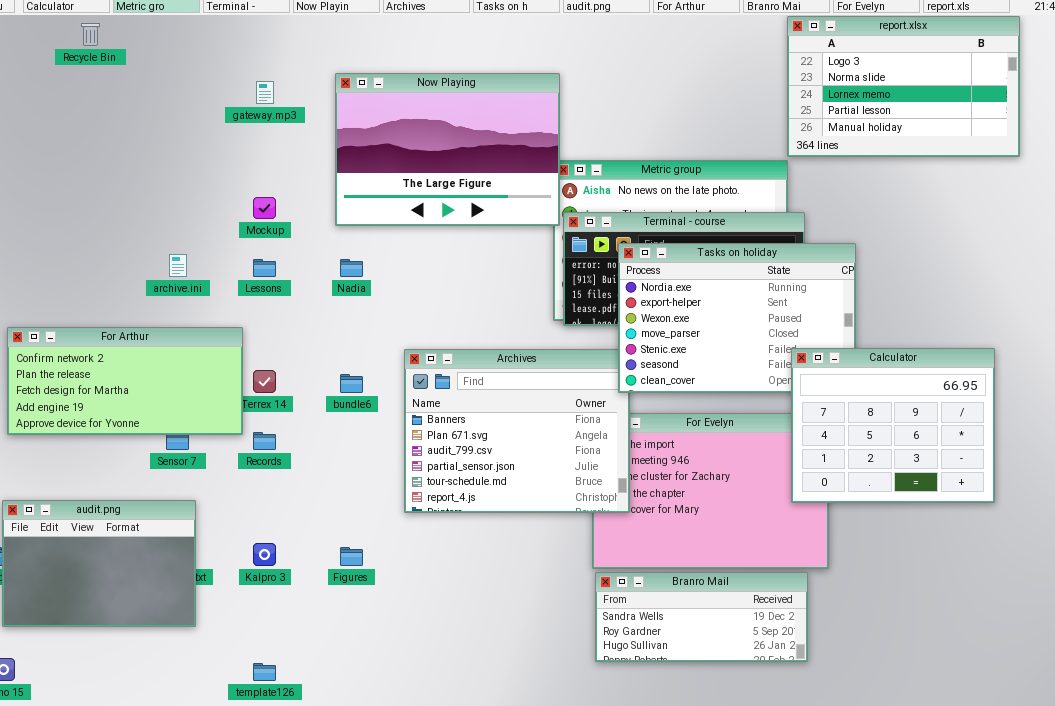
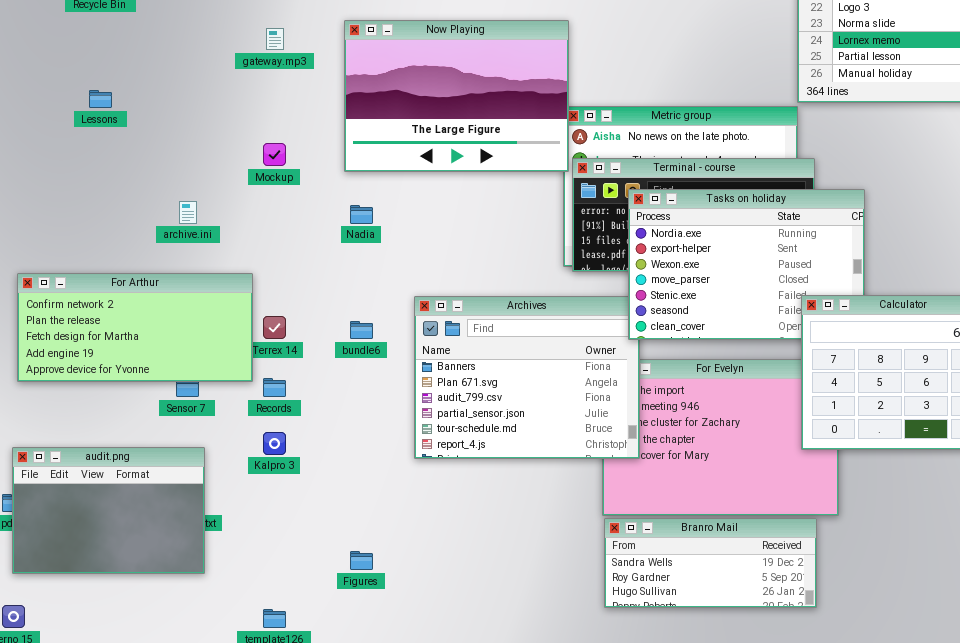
Lessons: [253,259,276,277] -> [89,90,112,108], moved
Kalpro 3: [253,543,276,566] -> [263,432,286,455], moved
Figures: [340,547,363,566] -> [350,551,373,570], moved

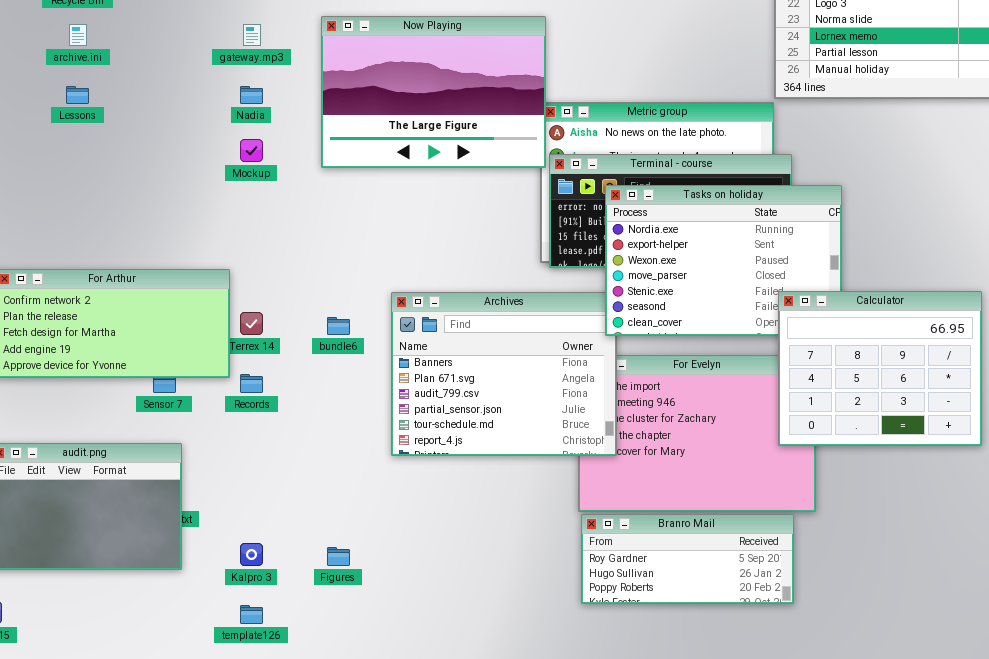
archive.ini: [179,201,197,224] -> [69,24,87,46], moved
Nadia: [350,205,373,224] -> [240,86,263,104], moved
Kalpro 3: [263,432,286,455] -> [240,543,263,566], moved
Branro Mail: [604,518,817,608] -> [581,514,794,604], scrolled down 1 row

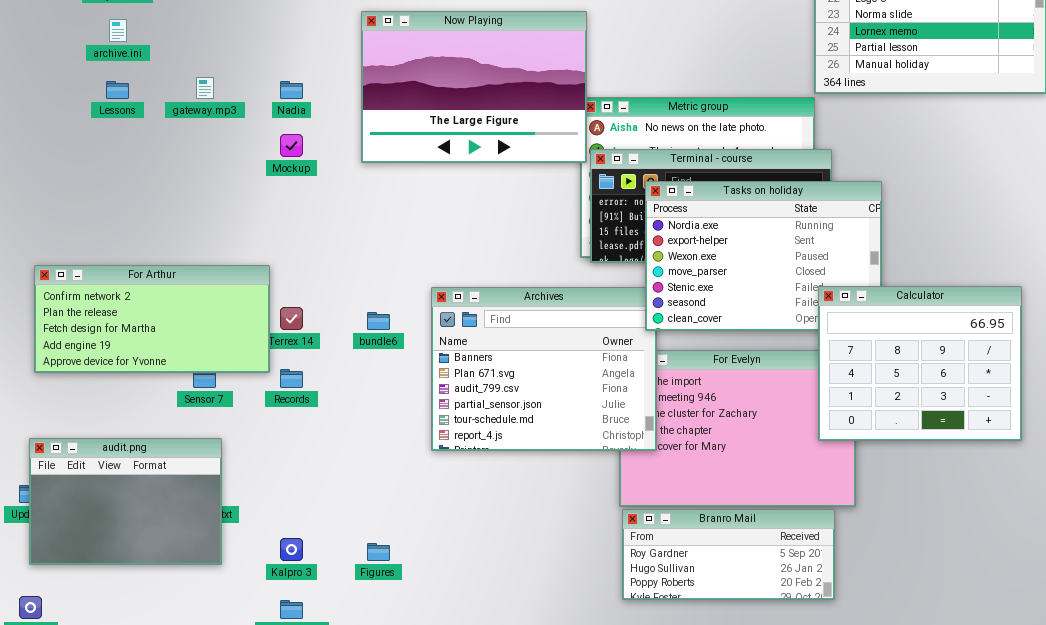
gateway.mp3: [243,24,261,46] -> [196,77,214,99], moved

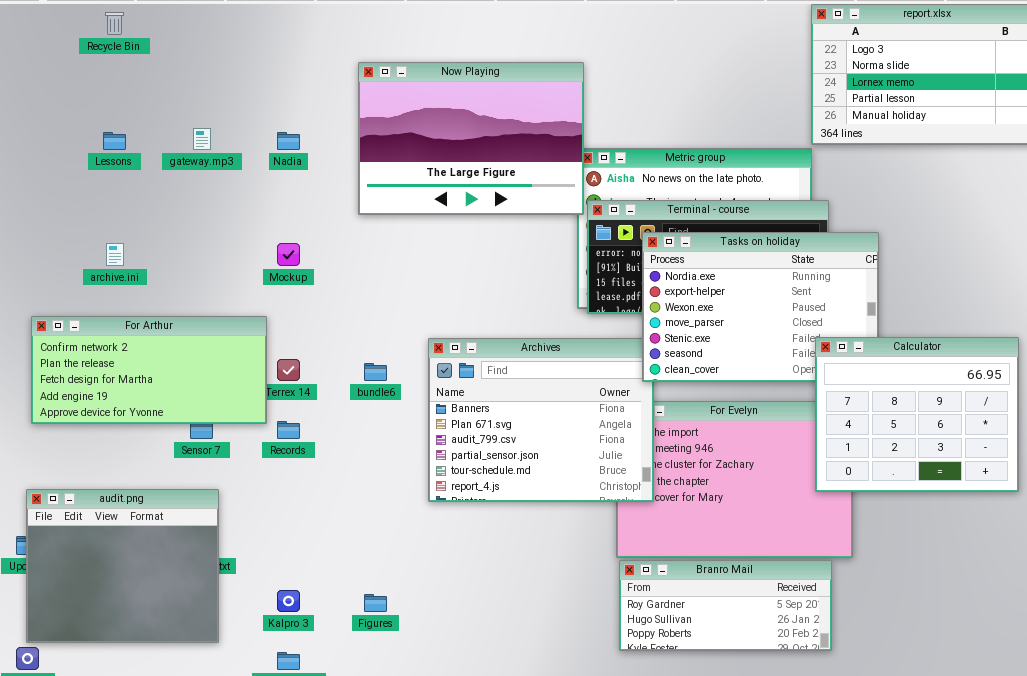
archive.ini: [109,19,127,42] -> [106,243,124,266], moved
Mockup: [280,134,303,157] -> [277,243,300,266], moved
audit.png: [29,438,222,565] -> [26,489,219,643], resized

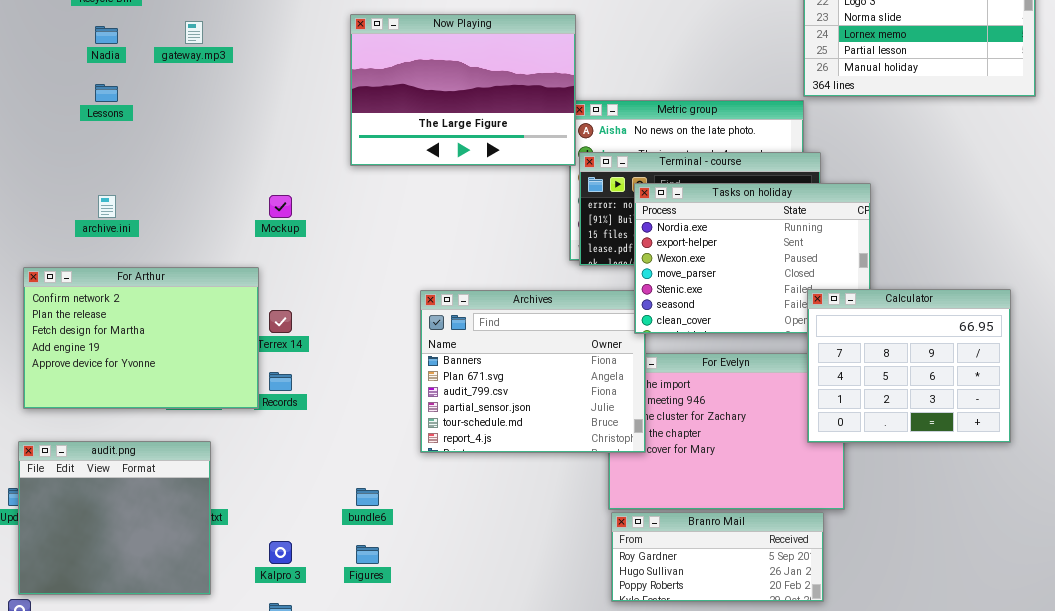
gateway.mp3: [193,128,211,150] -> [185,21,203,44], moved
Nadia: [277,132,300,150] -> [95,26,118,44], moved
For Arthur: [31,316,267,424] -> [23,267,259,409], resized
bundle6: [364,363,387,381] -> [356,488,379,506], moved

